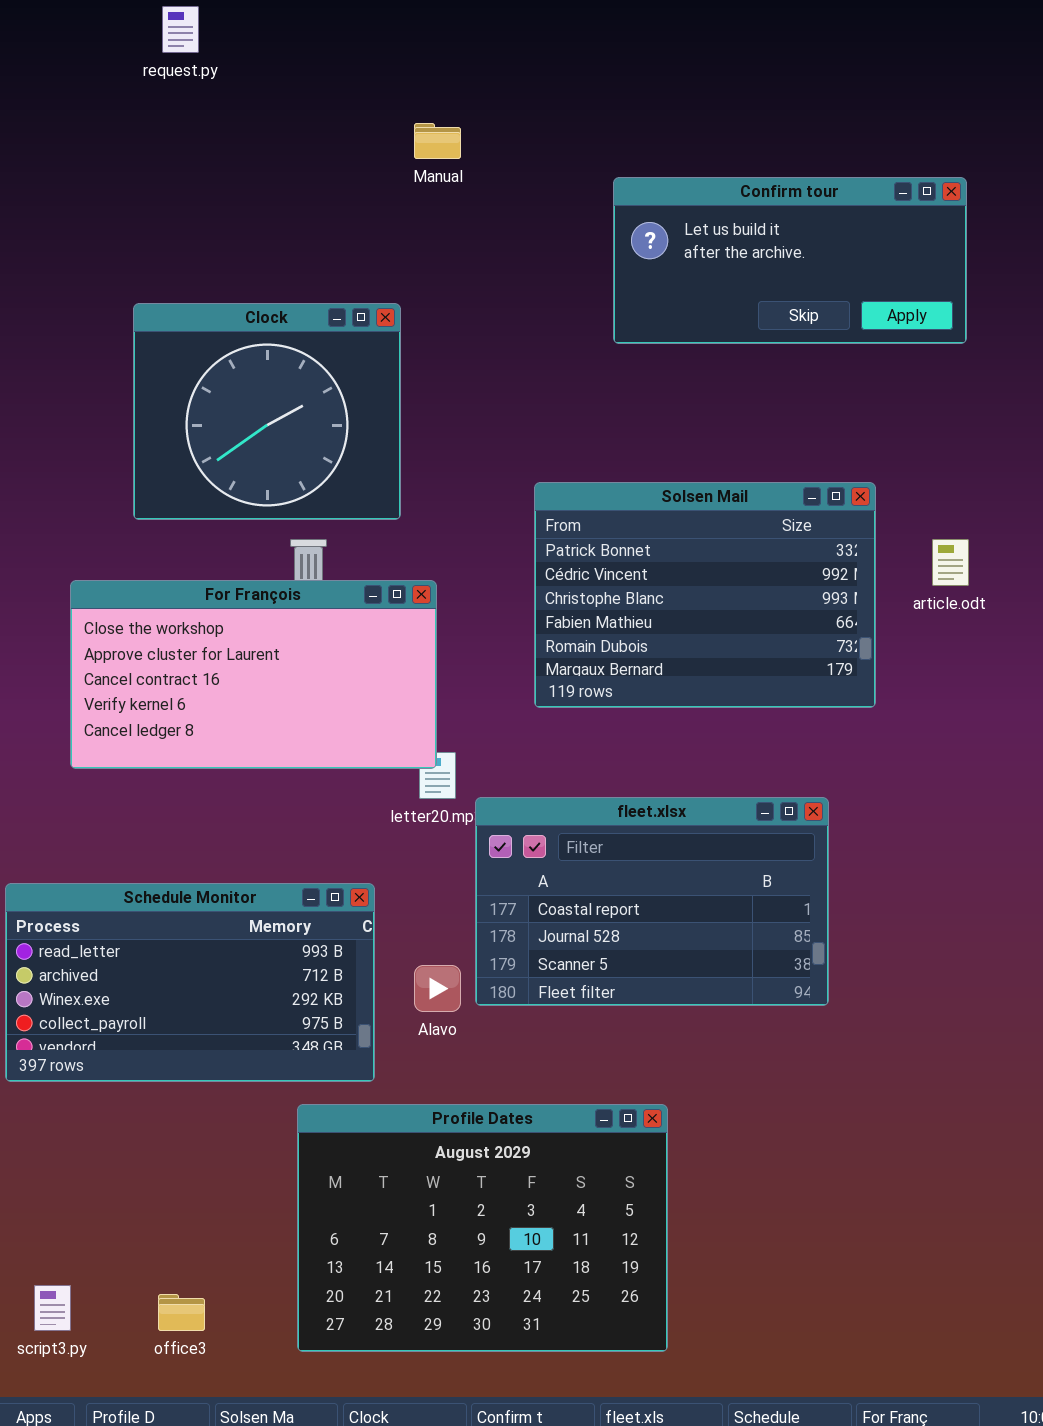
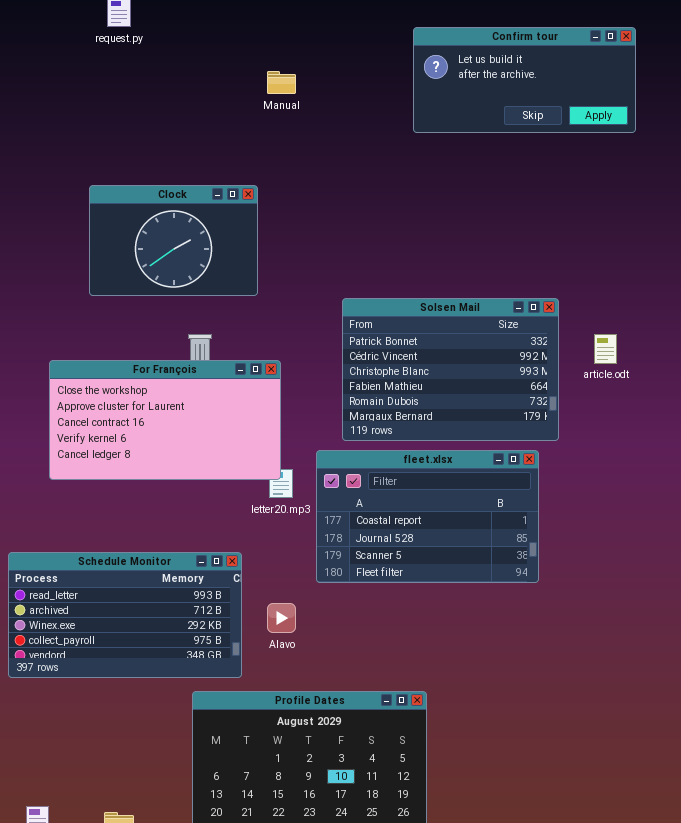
Confirm tour: [613,177,967,344] -> [413,27,636,133], moved
Clock: [133,303,401,520] -> [89,185,258,296], resized
fleet.xlsx: [475,797,829,1006] -> [316,450,539,583], moved

